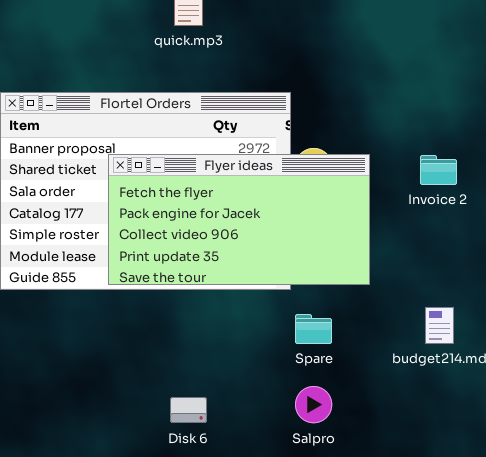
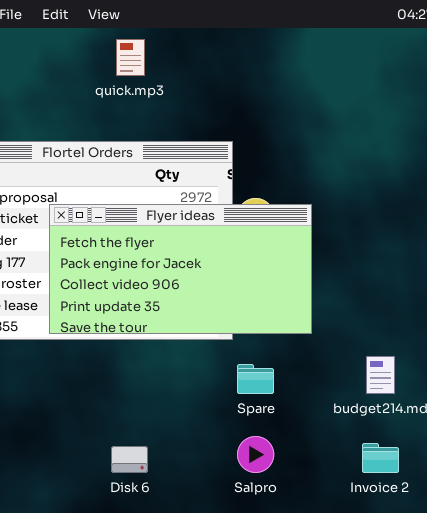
Invoice 2: [420,155,457,185] -> [362,443,399,473], moved

